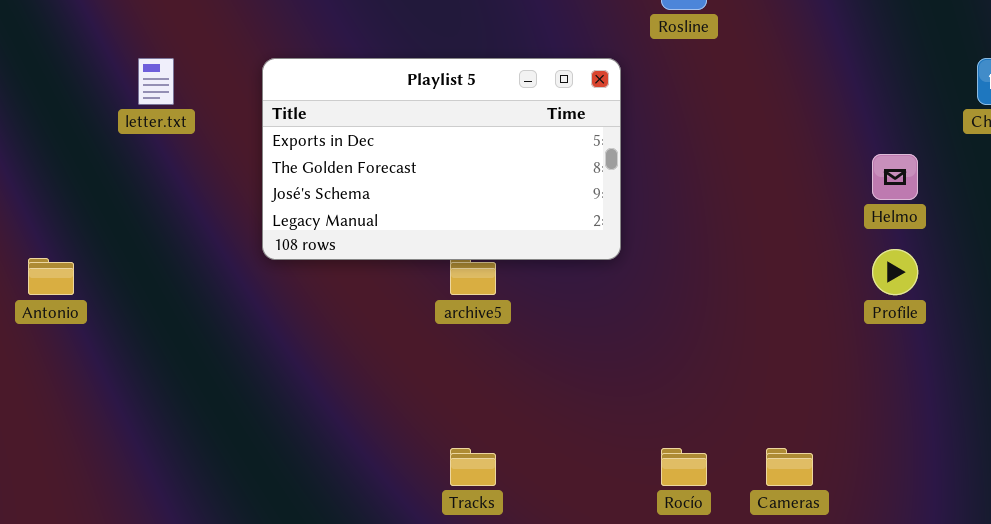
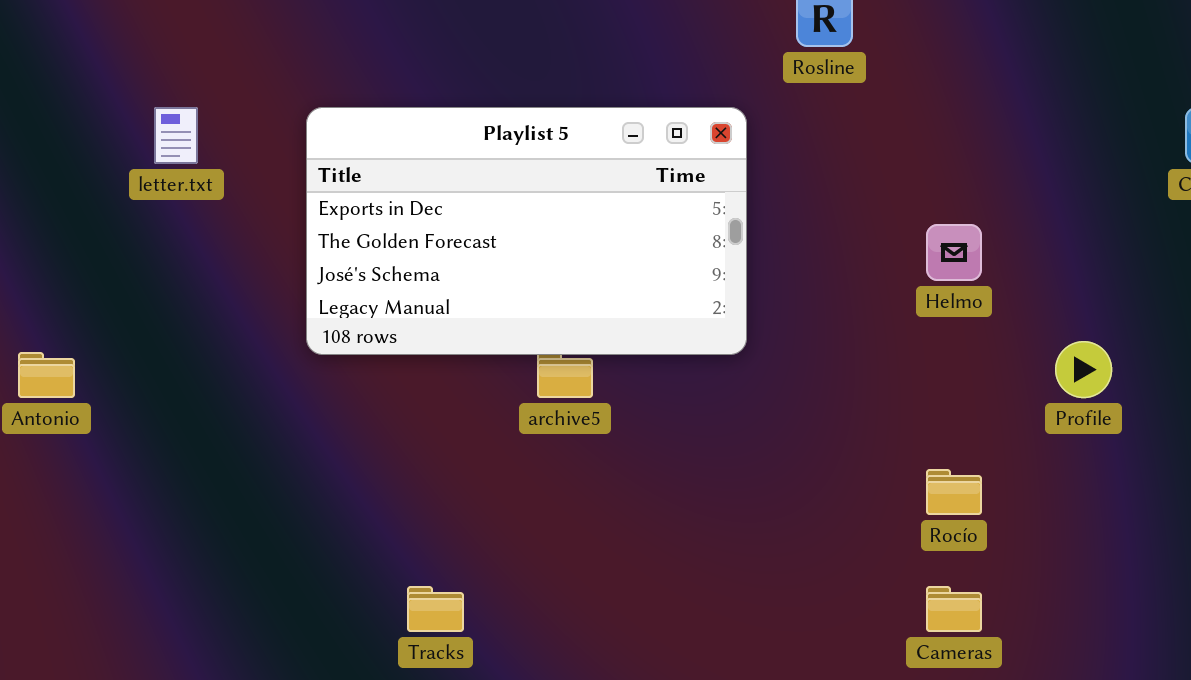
Helmo: [872,154,918,200] -> [926,224,982,281], moved
Tracks: [450,448,496,486] -> [407,586,464,632], moved
Rocío: [661,448,707,486] -> [926,469,982,515], moved

